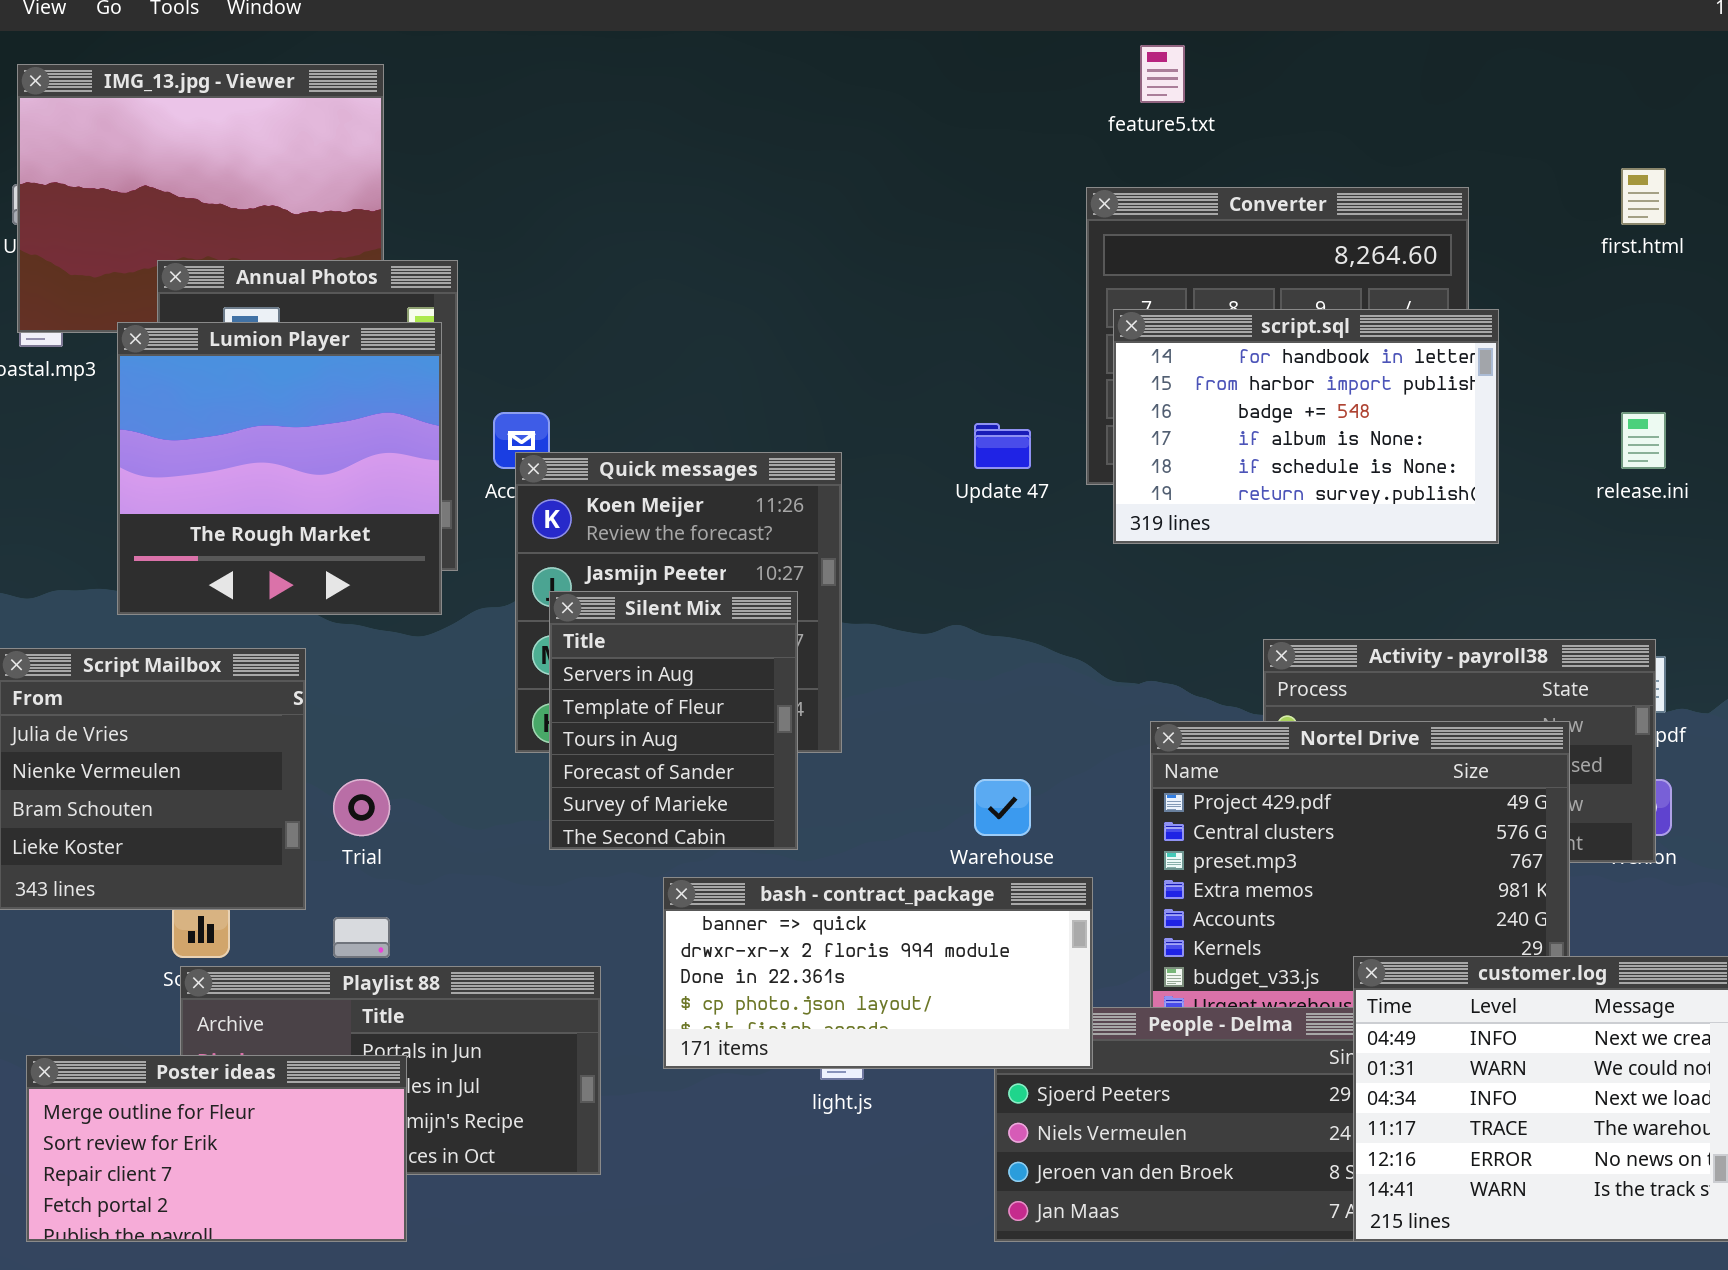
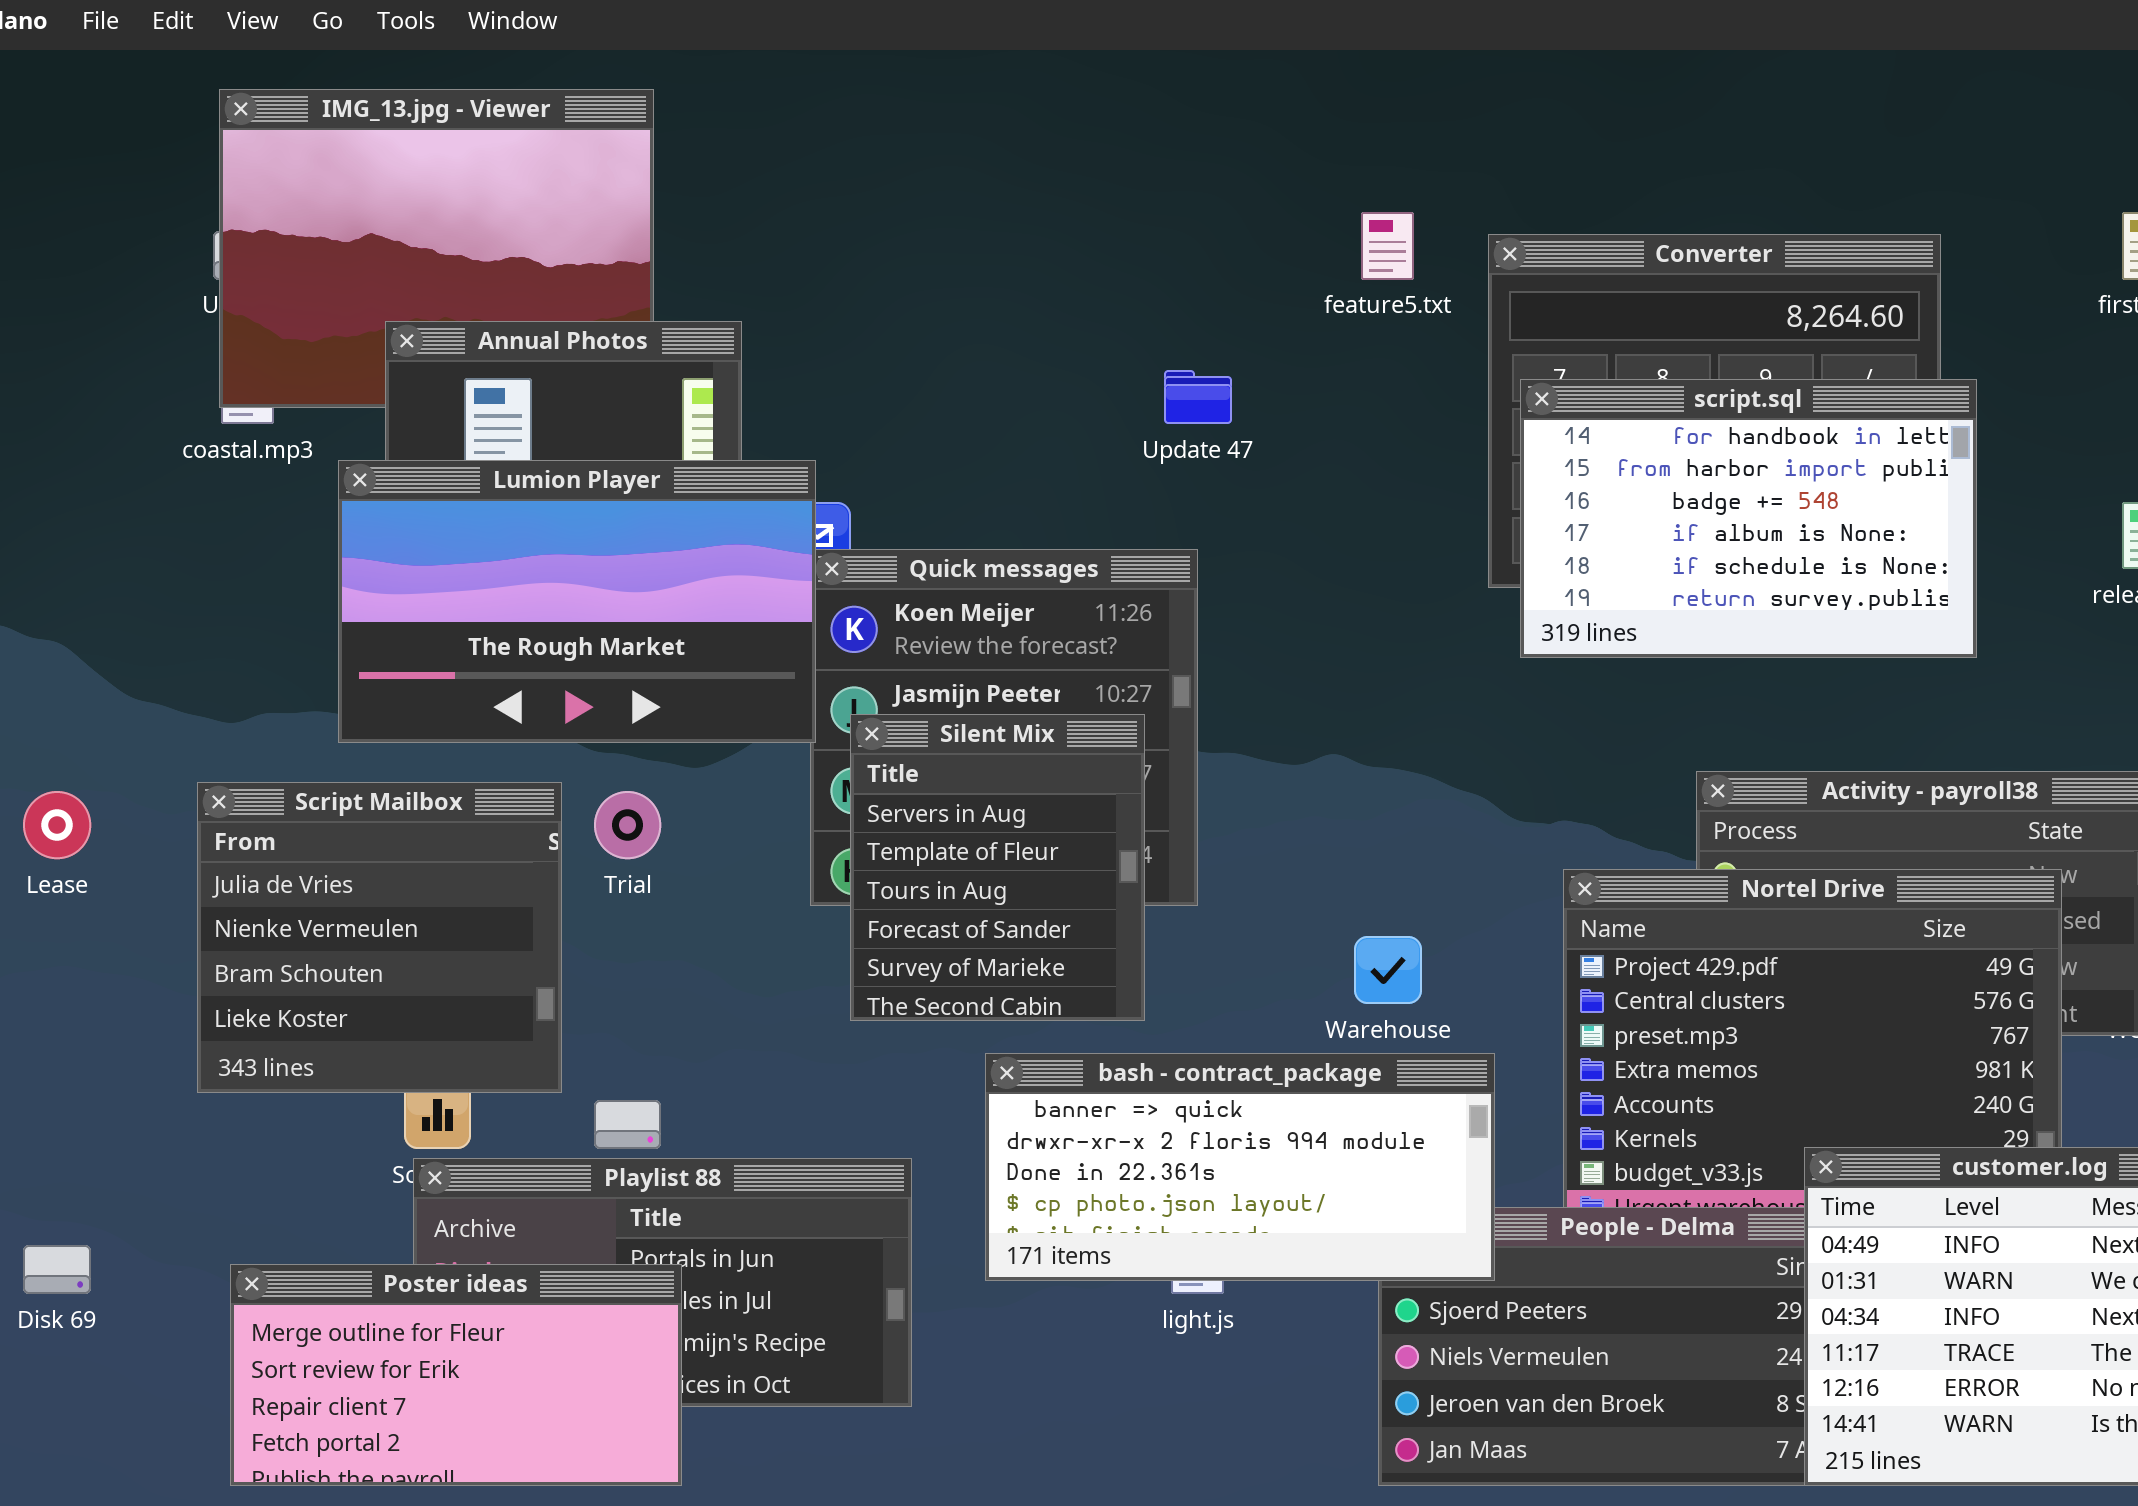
feature5.txt: [1140,45,1185,103] -> [1361,212,1414,280], moved
Lumion Player: [117,322,442,615] -> [338,460,816,743], resized
Update 47: [974,423,1031,469] -> [1164,370,1232,424], moved
Trial: [333,779,390,836] -> [594,791,661,859], moved

